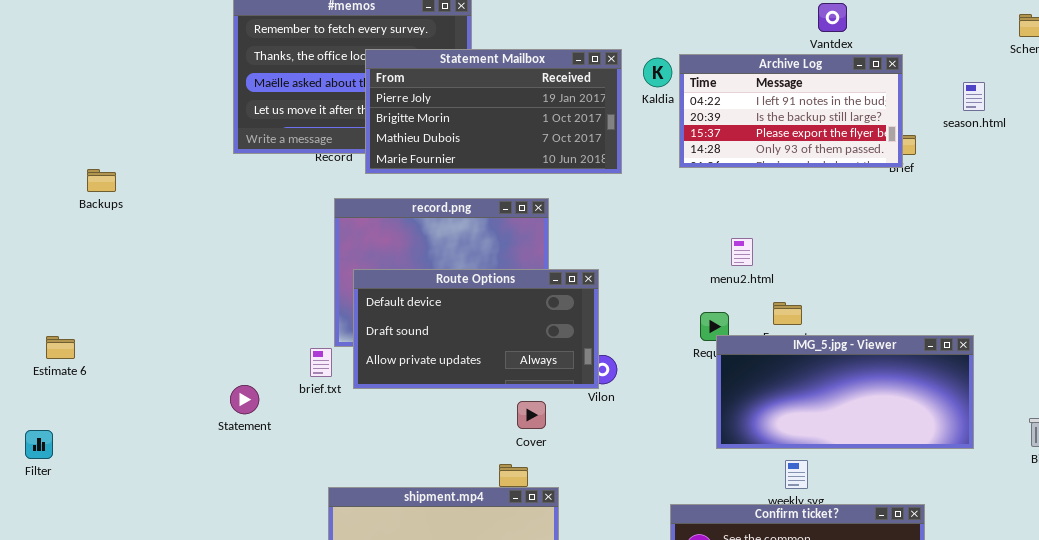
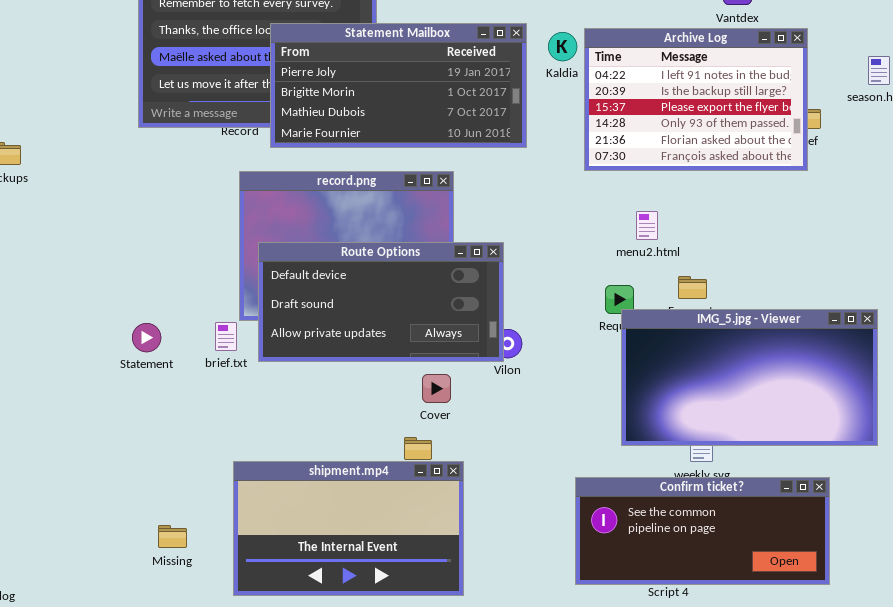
Archive Log: [679,54,903,168] -> [584,28,808,171], resized
IMG_5.jpg - Viewer: [716,335,974,449] -> [621,309,878,446], resized
Statement: [230,385,259,414] -> [132,323,161,352], moved

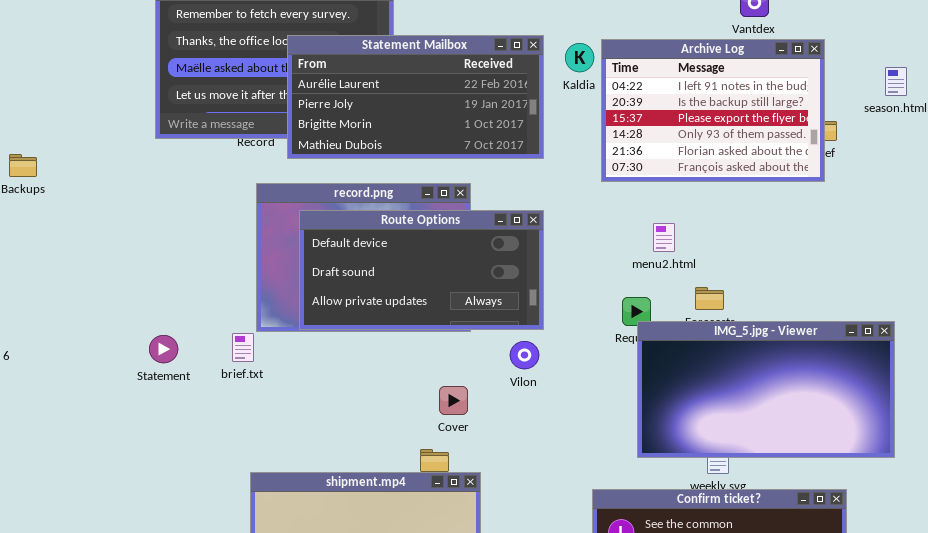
Statement Mailbox: [270,23,527,148] -> [287,35,544,159], scrolled up 1 row
Route Options: [258,242,504,362] -> [299,210,544,330], moved

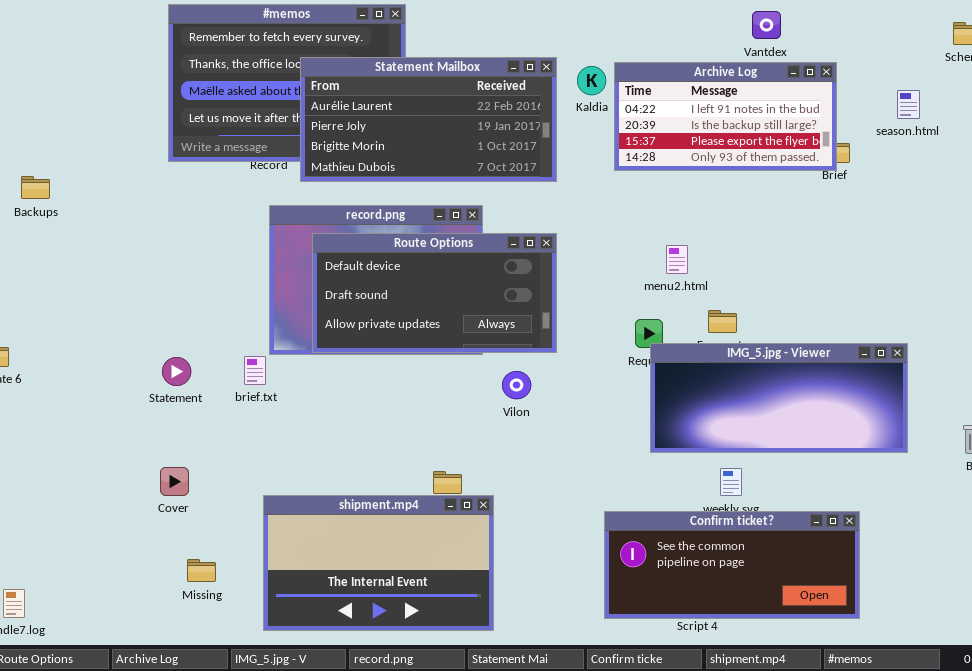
Archive Log: [601,39,825,182] -> [614,62,837,171], resized
IMG_5.jpg - Viewer: [637,321,895,458] -> [650,343,908,453], resized
Vilon: [510,341,539,369] -> [502,371,531,399], moved
Cover: [439,386,468,415] -> [160,467,189,496], moved

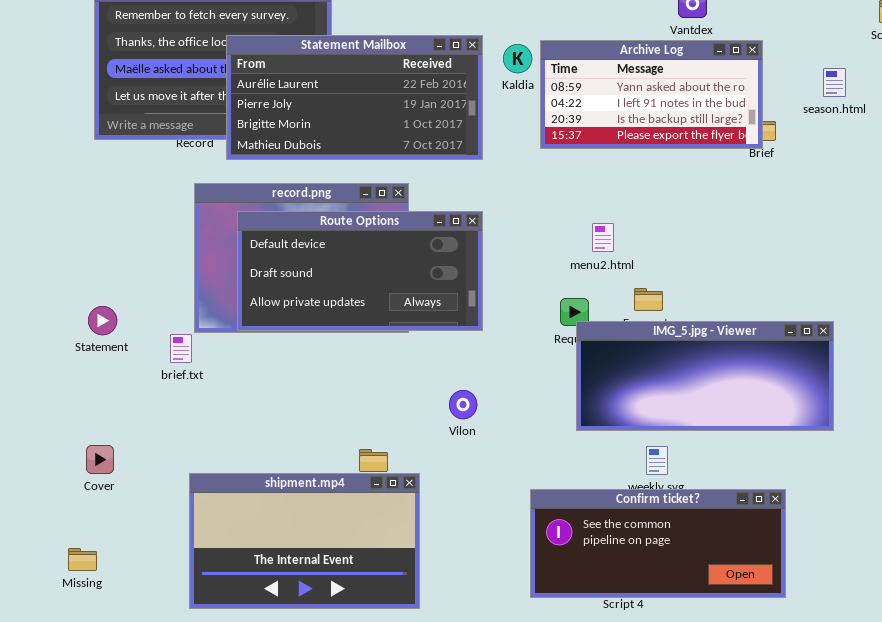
Archive Log: [614,62,837,171] -> [540,40,763,149], scrolled up 1 row
Statement: [162,357,191,386] -> [88,306,117,335], moved
Vilon: [502,371,531,399] -> [449,390,477,419], moved
Missing: [187,559,216,582] -> [68,548,97,571], moved

